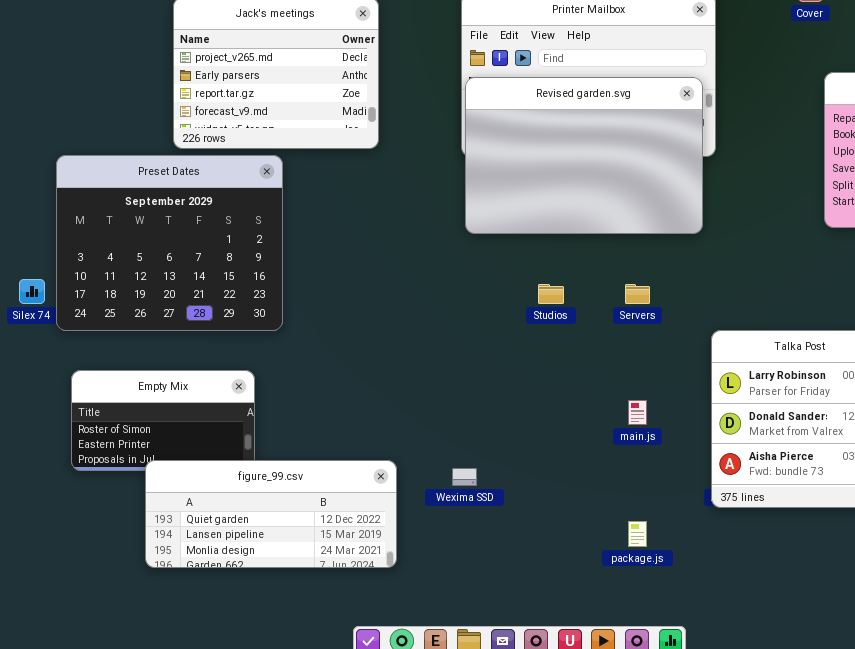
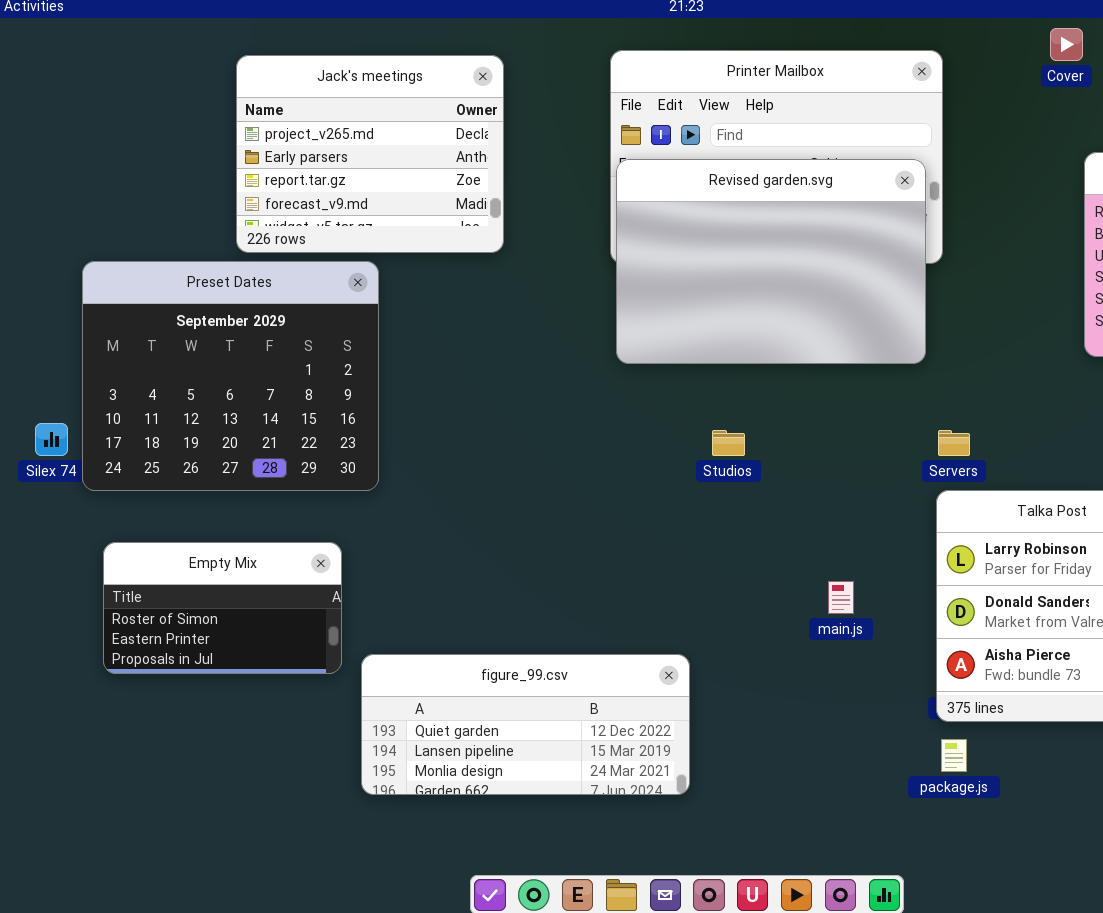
Servers: [625,284,650,304] -> [938,430,970,456], moved
figure_99.csv: [145,460,397,568] -> [361,654,690,795], moved
package.js: [628,521,647,547] -> [941,739,967,772], moved

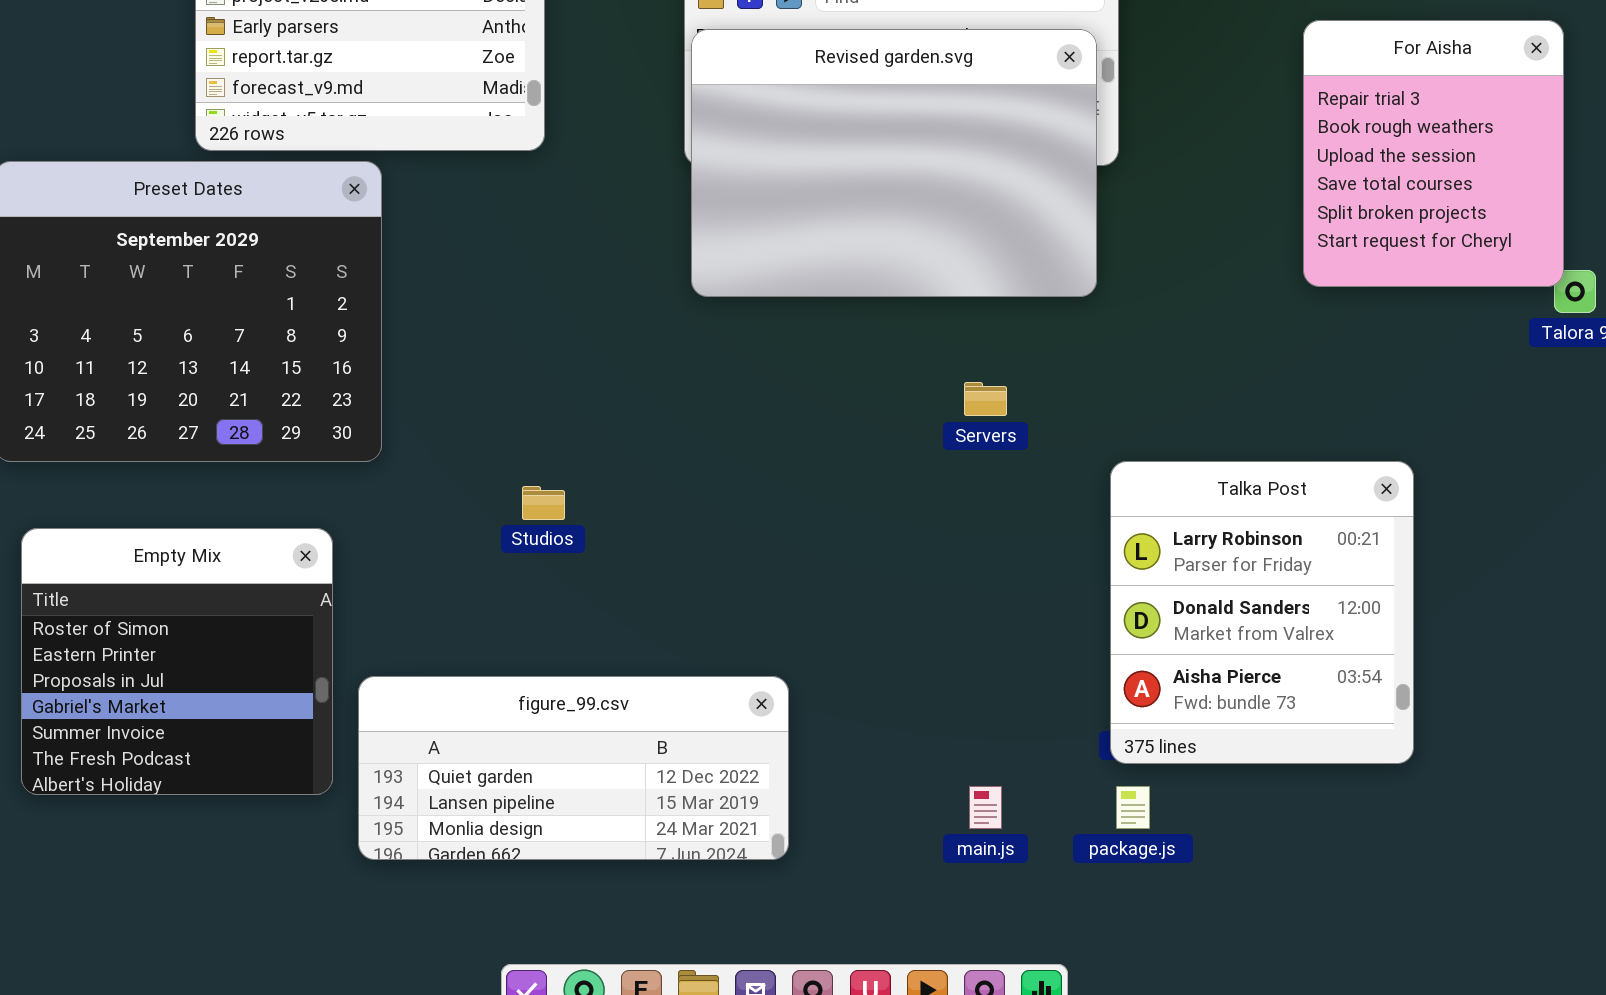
Studios: [712,430,745,456] -> [522,486,565,520], moved
Servers: [938,430,970,456] -> [964,382,1007,416], moved
Empty Mix: [103,542,342,674] -> [21,528,333,795], resized
main.js: [828,581,854,614] -> [969,786,1002,829], moved

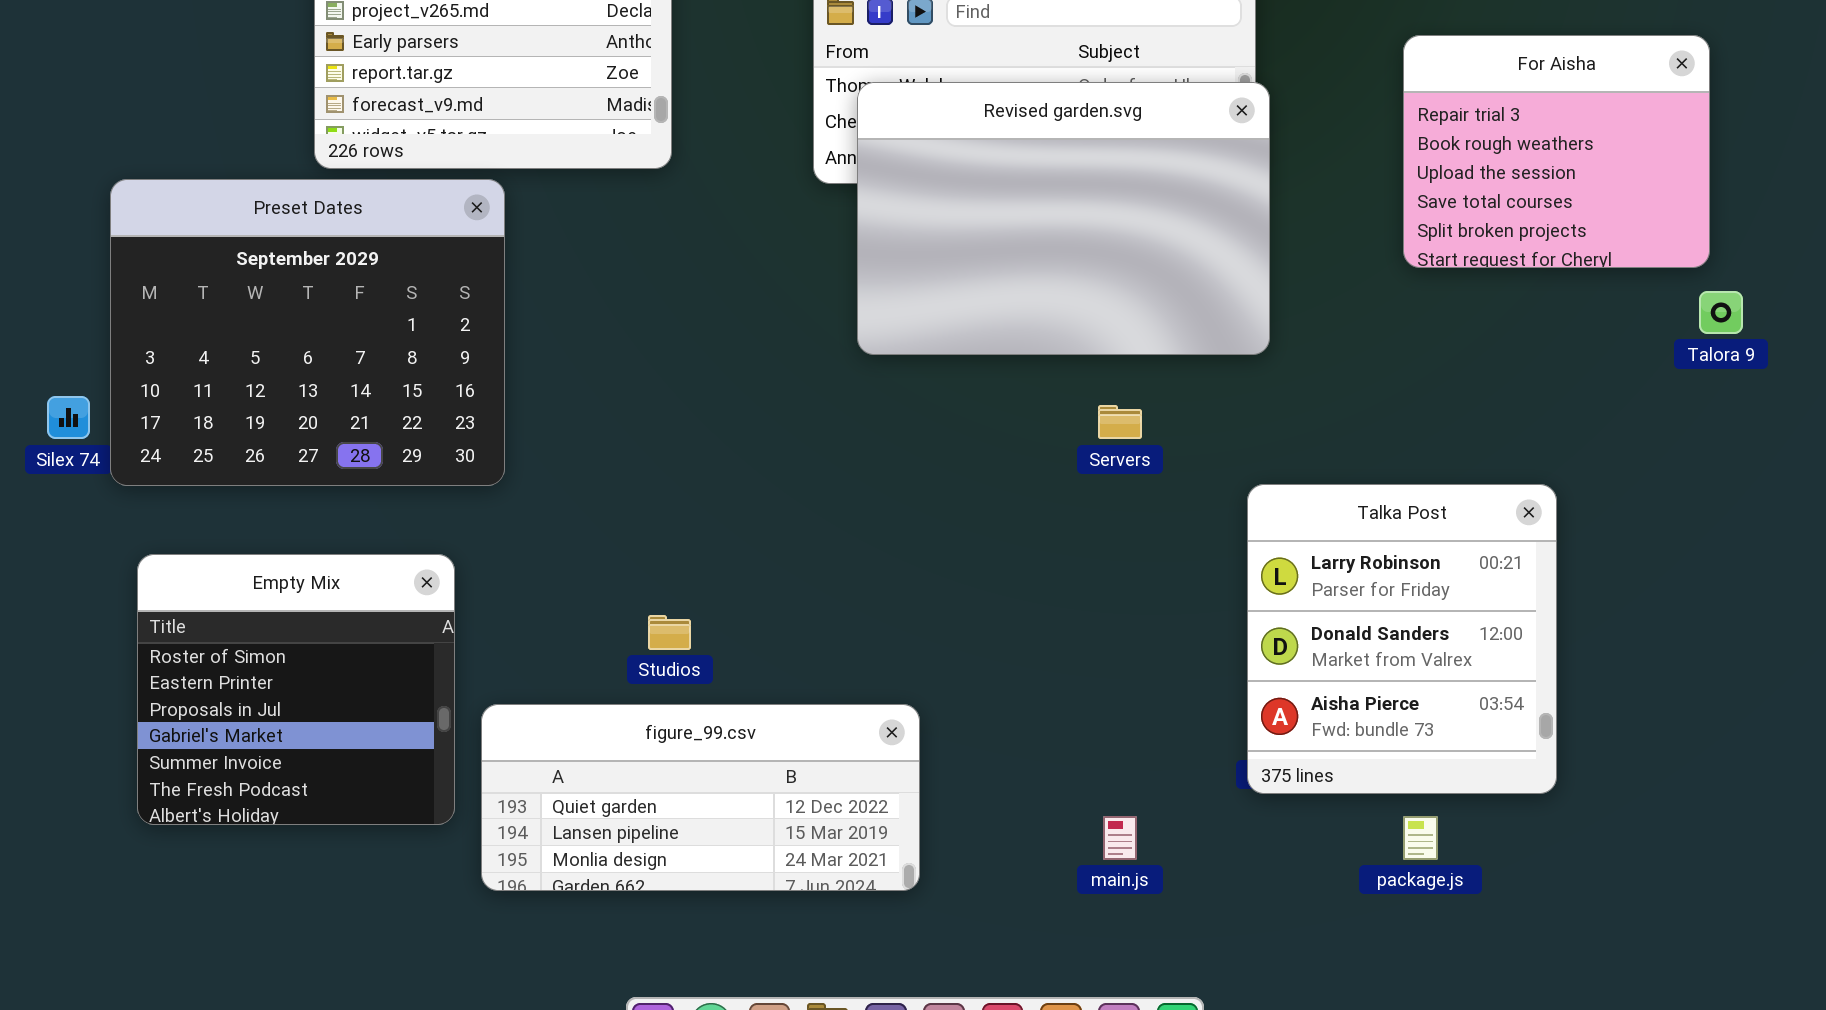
For Aisha: [1303,20,1564,287] -> [1403,35,1710,268], resized
Revised garden.svg: [691,29,1097,297] -> [857,82,1270,355], moved
Studios: [522,486,565,520] -> [648,615,691,650], moved
package.js: [1116,786,1150,829] -> [1403,816,1438,860], moved

